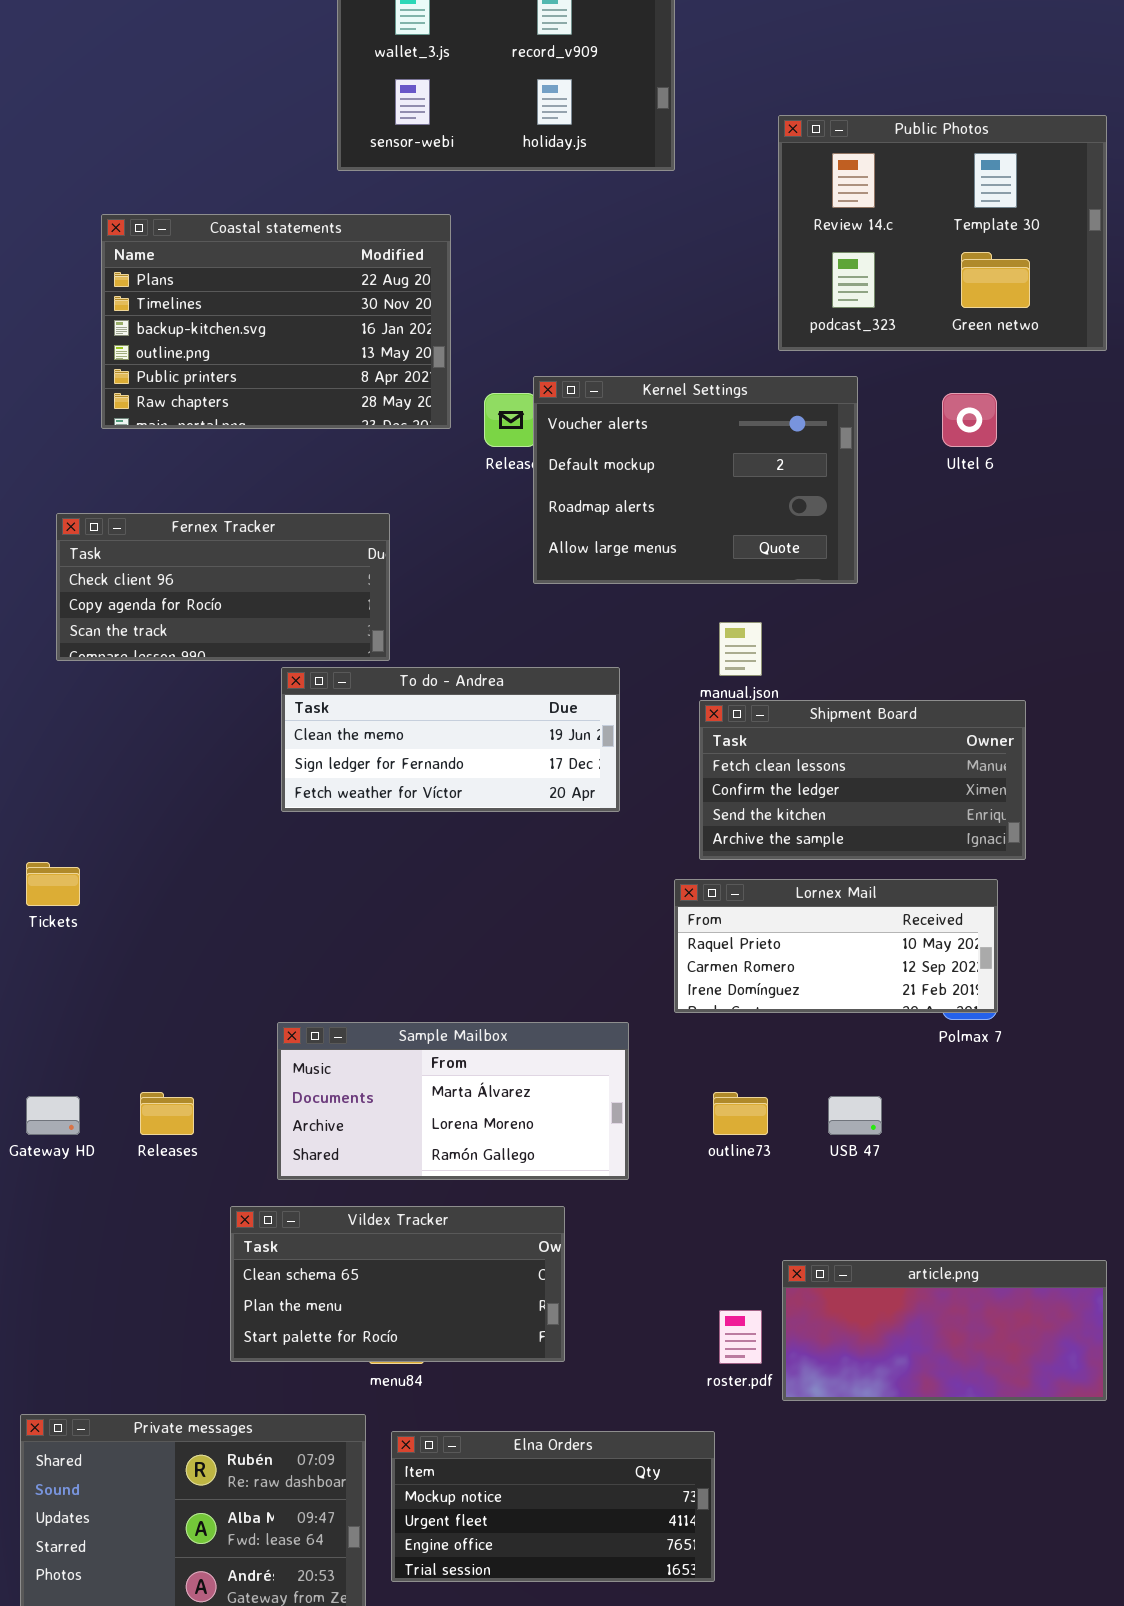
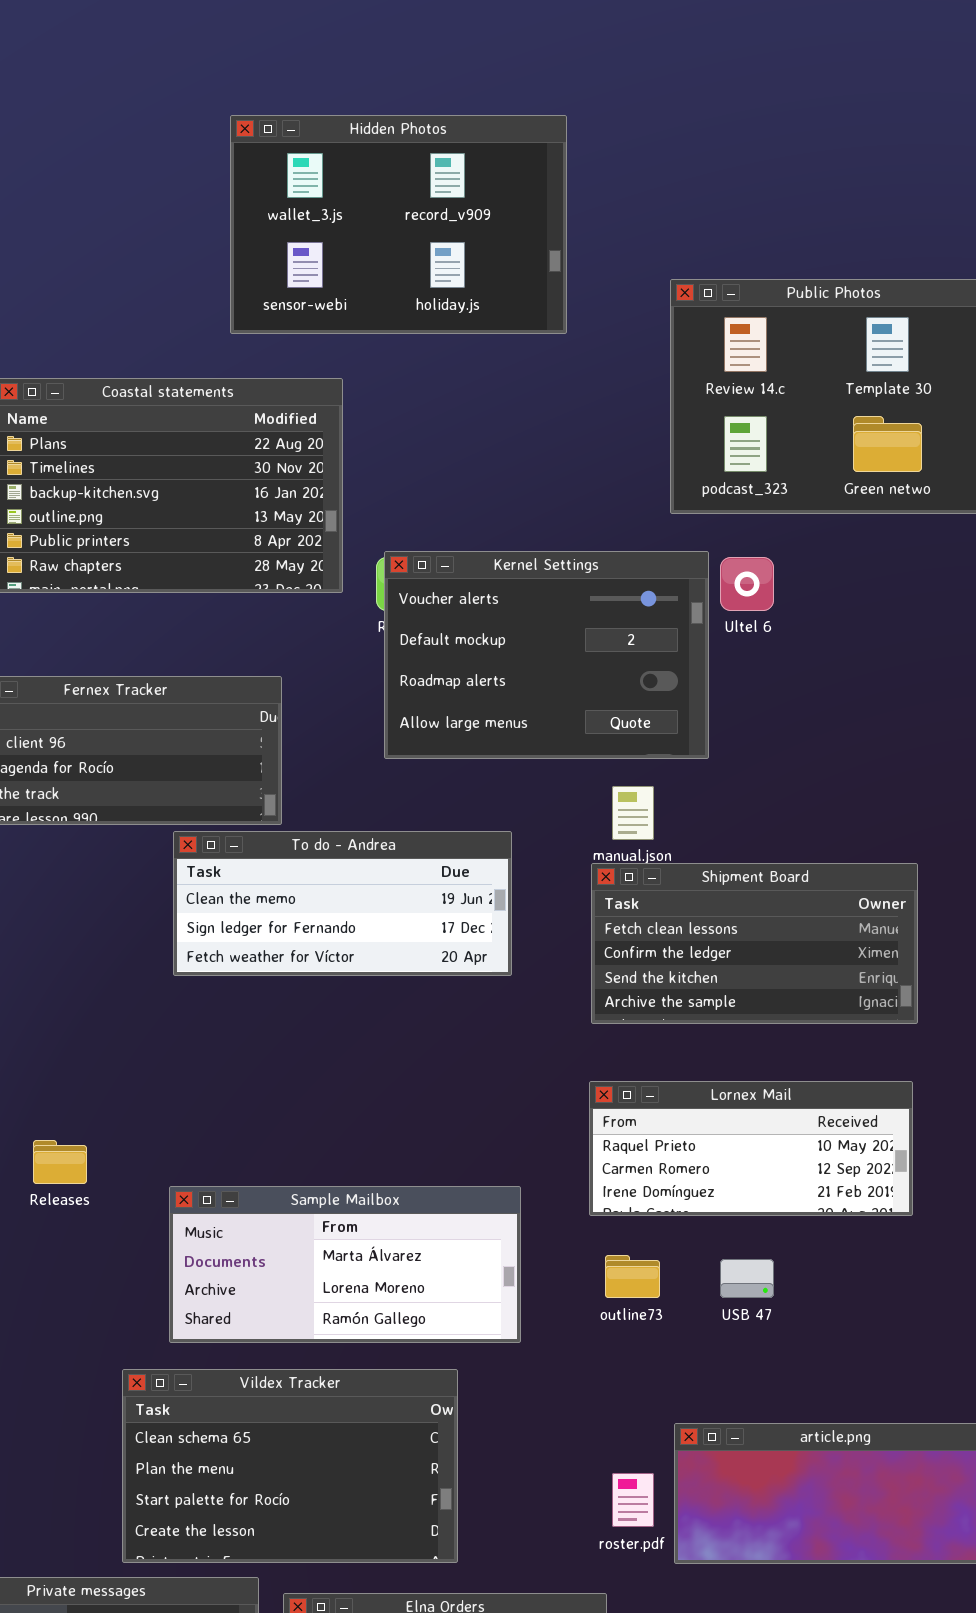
Kernel Settings: [533,376,858,584] -> [384,551,709,759], moved
Ultel 6: [942,393,997,447] -> [720,557,774,611], moved
Lornex Mail: [674,879,998,1013] -> [589,1081,913,1216], moved
Releases: [140,1092,194,1135] -> [33,1140,87,1184], moved
Vildex Tracker: [230,1206,565,1362] -> [122,1369,458,1563], resized

